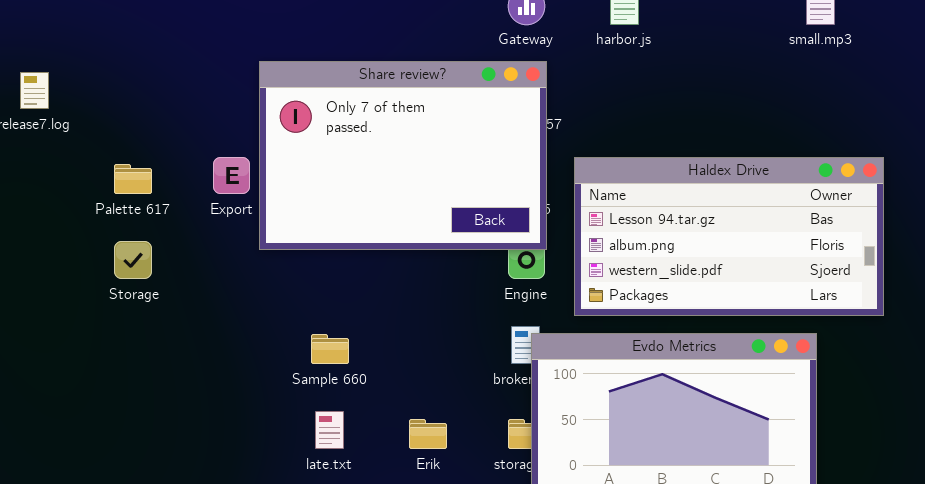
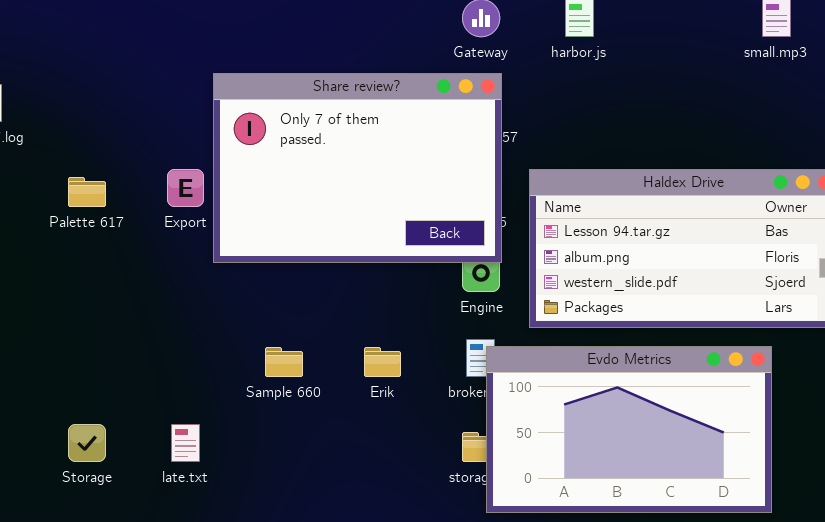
Storage: [114,241,152,279] -> [68,424,106,462], moved
late.txt: [315,411,344,449] -> [171,424,200,462], moved
Erik: [409,419,447,449] -> [364,347,401,377], moved

